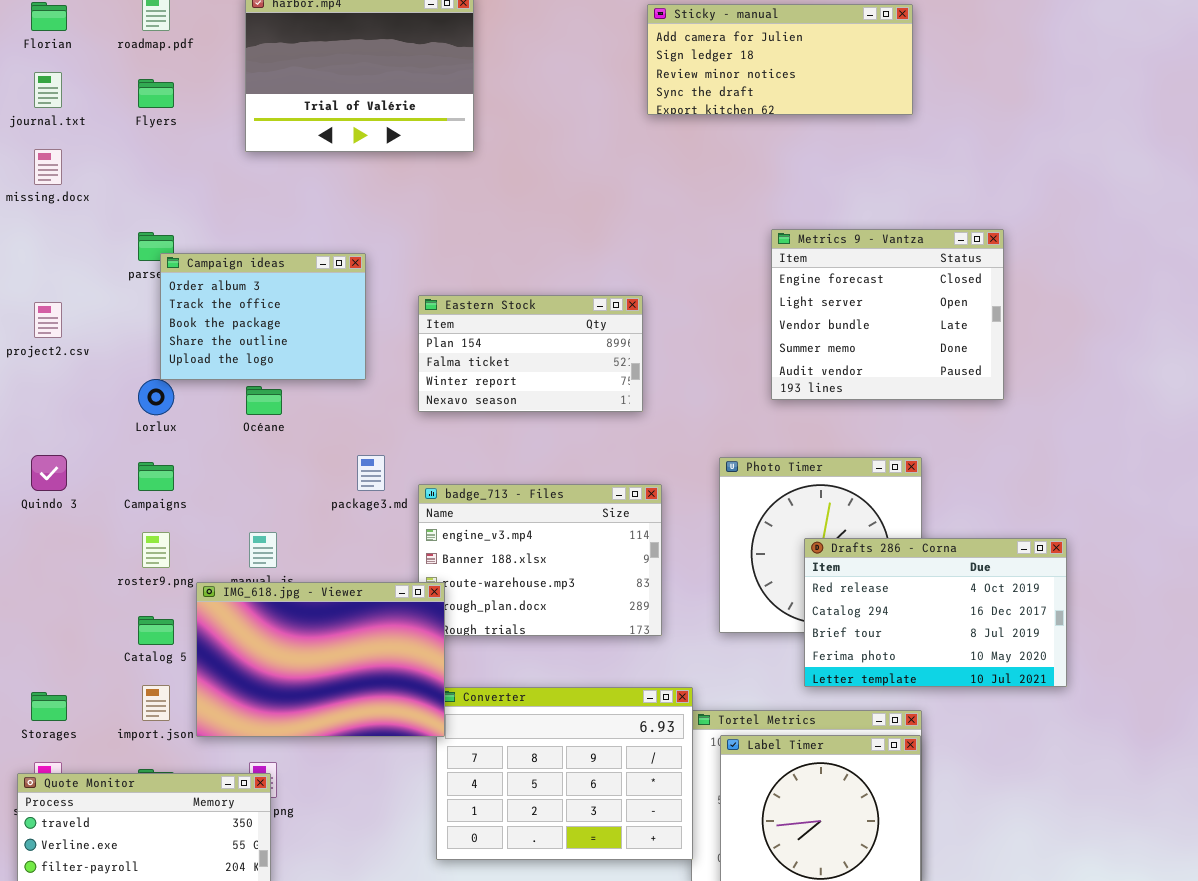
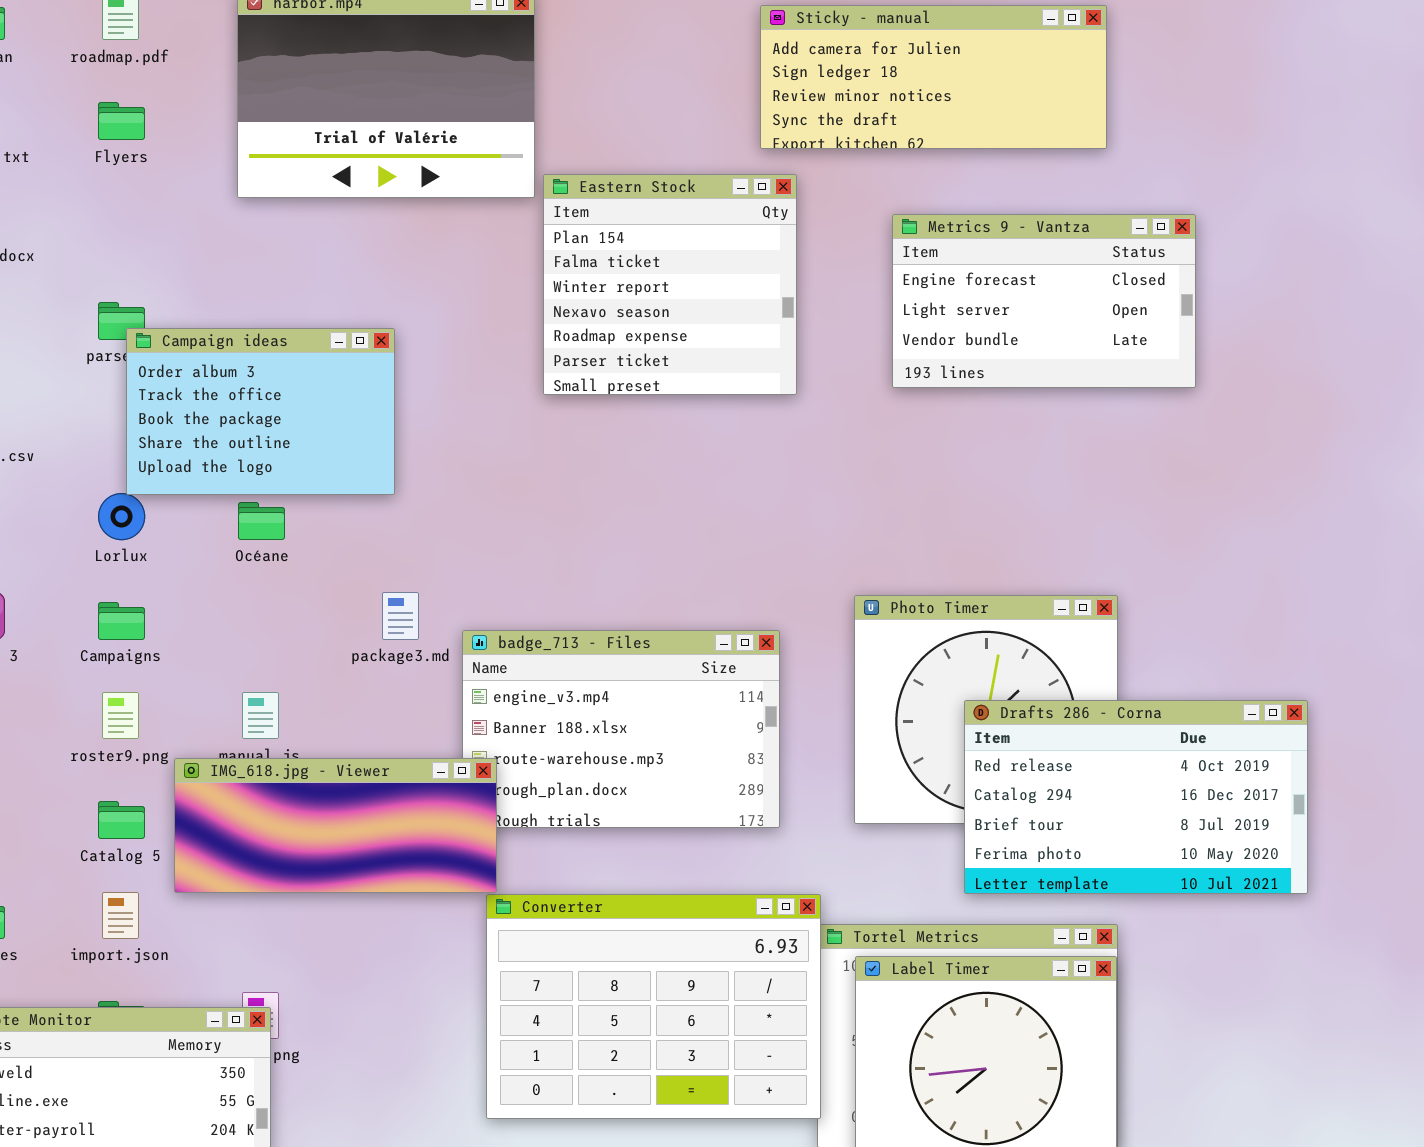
Metrics 9 - Vantza: [771,229,1004,400] -> [892,214,1196,388], moved, resized
Eastern Stock: [418,295,643,412] -> [543,174,797,395], moved, resized
IMG_618.jpg - Viewer: [196,582,445,737] -> [174,758,497,893], resized

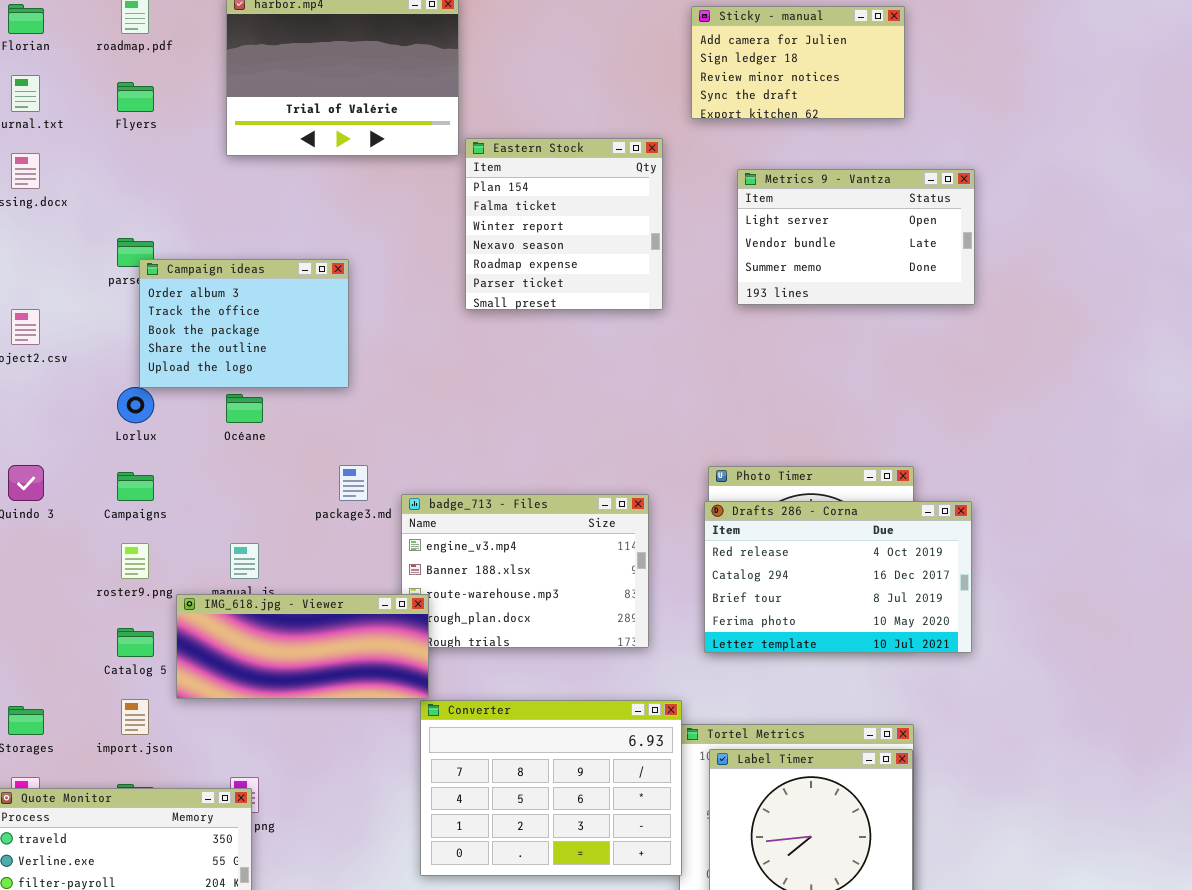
Sticky - manual: [760,5,1107,149] -> [691,6,905,119], resized
Metrics 9 - Vantza: [892,214,1196,388] -> [737,169,975,305], scrolled down 1 row
Drafts 286 - Corna: [964,700,1308,894] -> [704,501,972,653], moved

